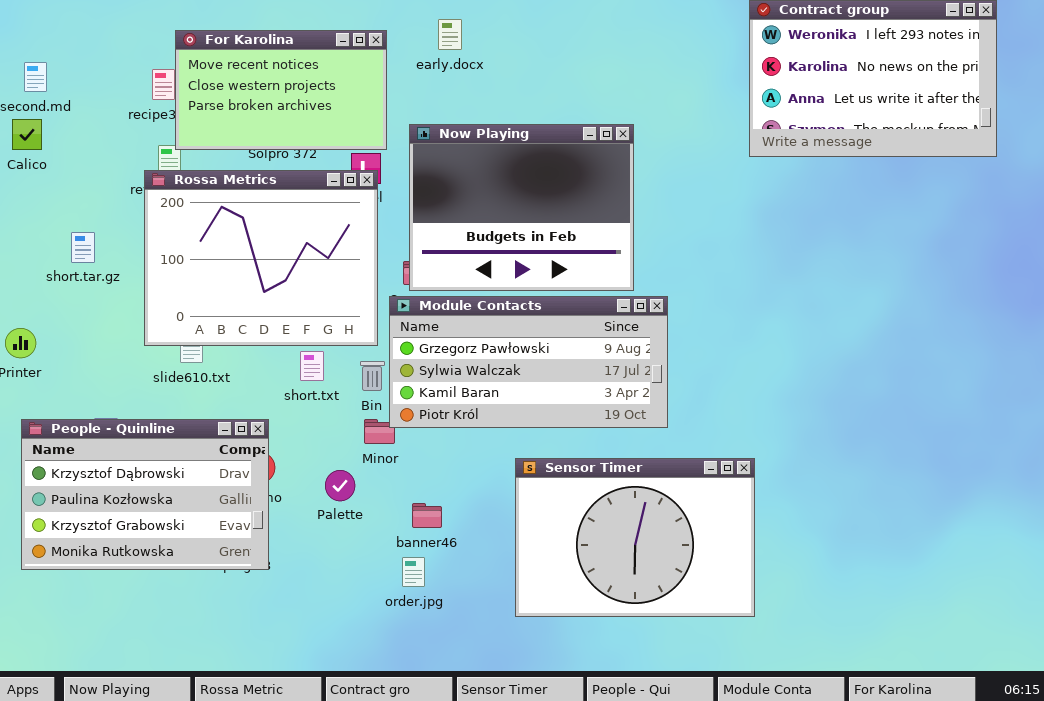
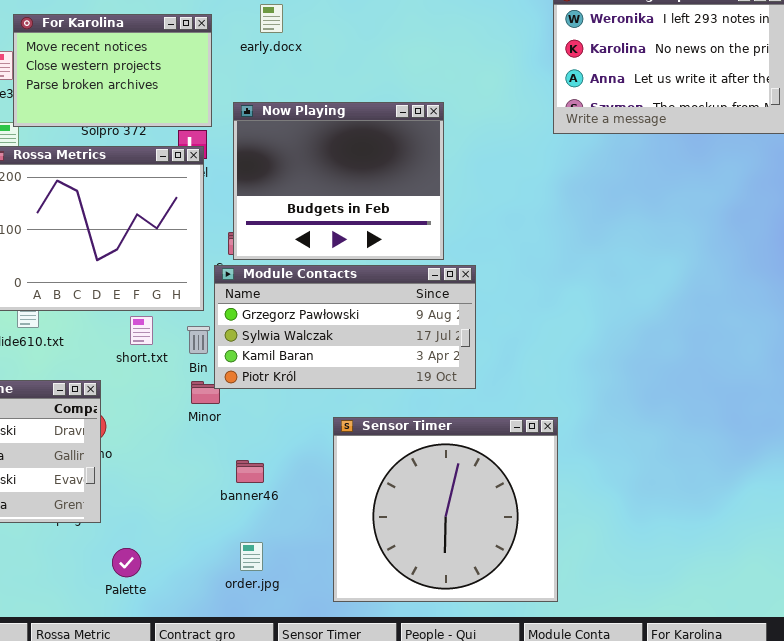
Sensor Timer: [515,458,755,617] -> [333,417,558,602], resized
Palette: [325,470,355,501] -> [112,548,141,577], moved
order.jpg: [402,557,425,587] -> [240,542,263,571], moved

